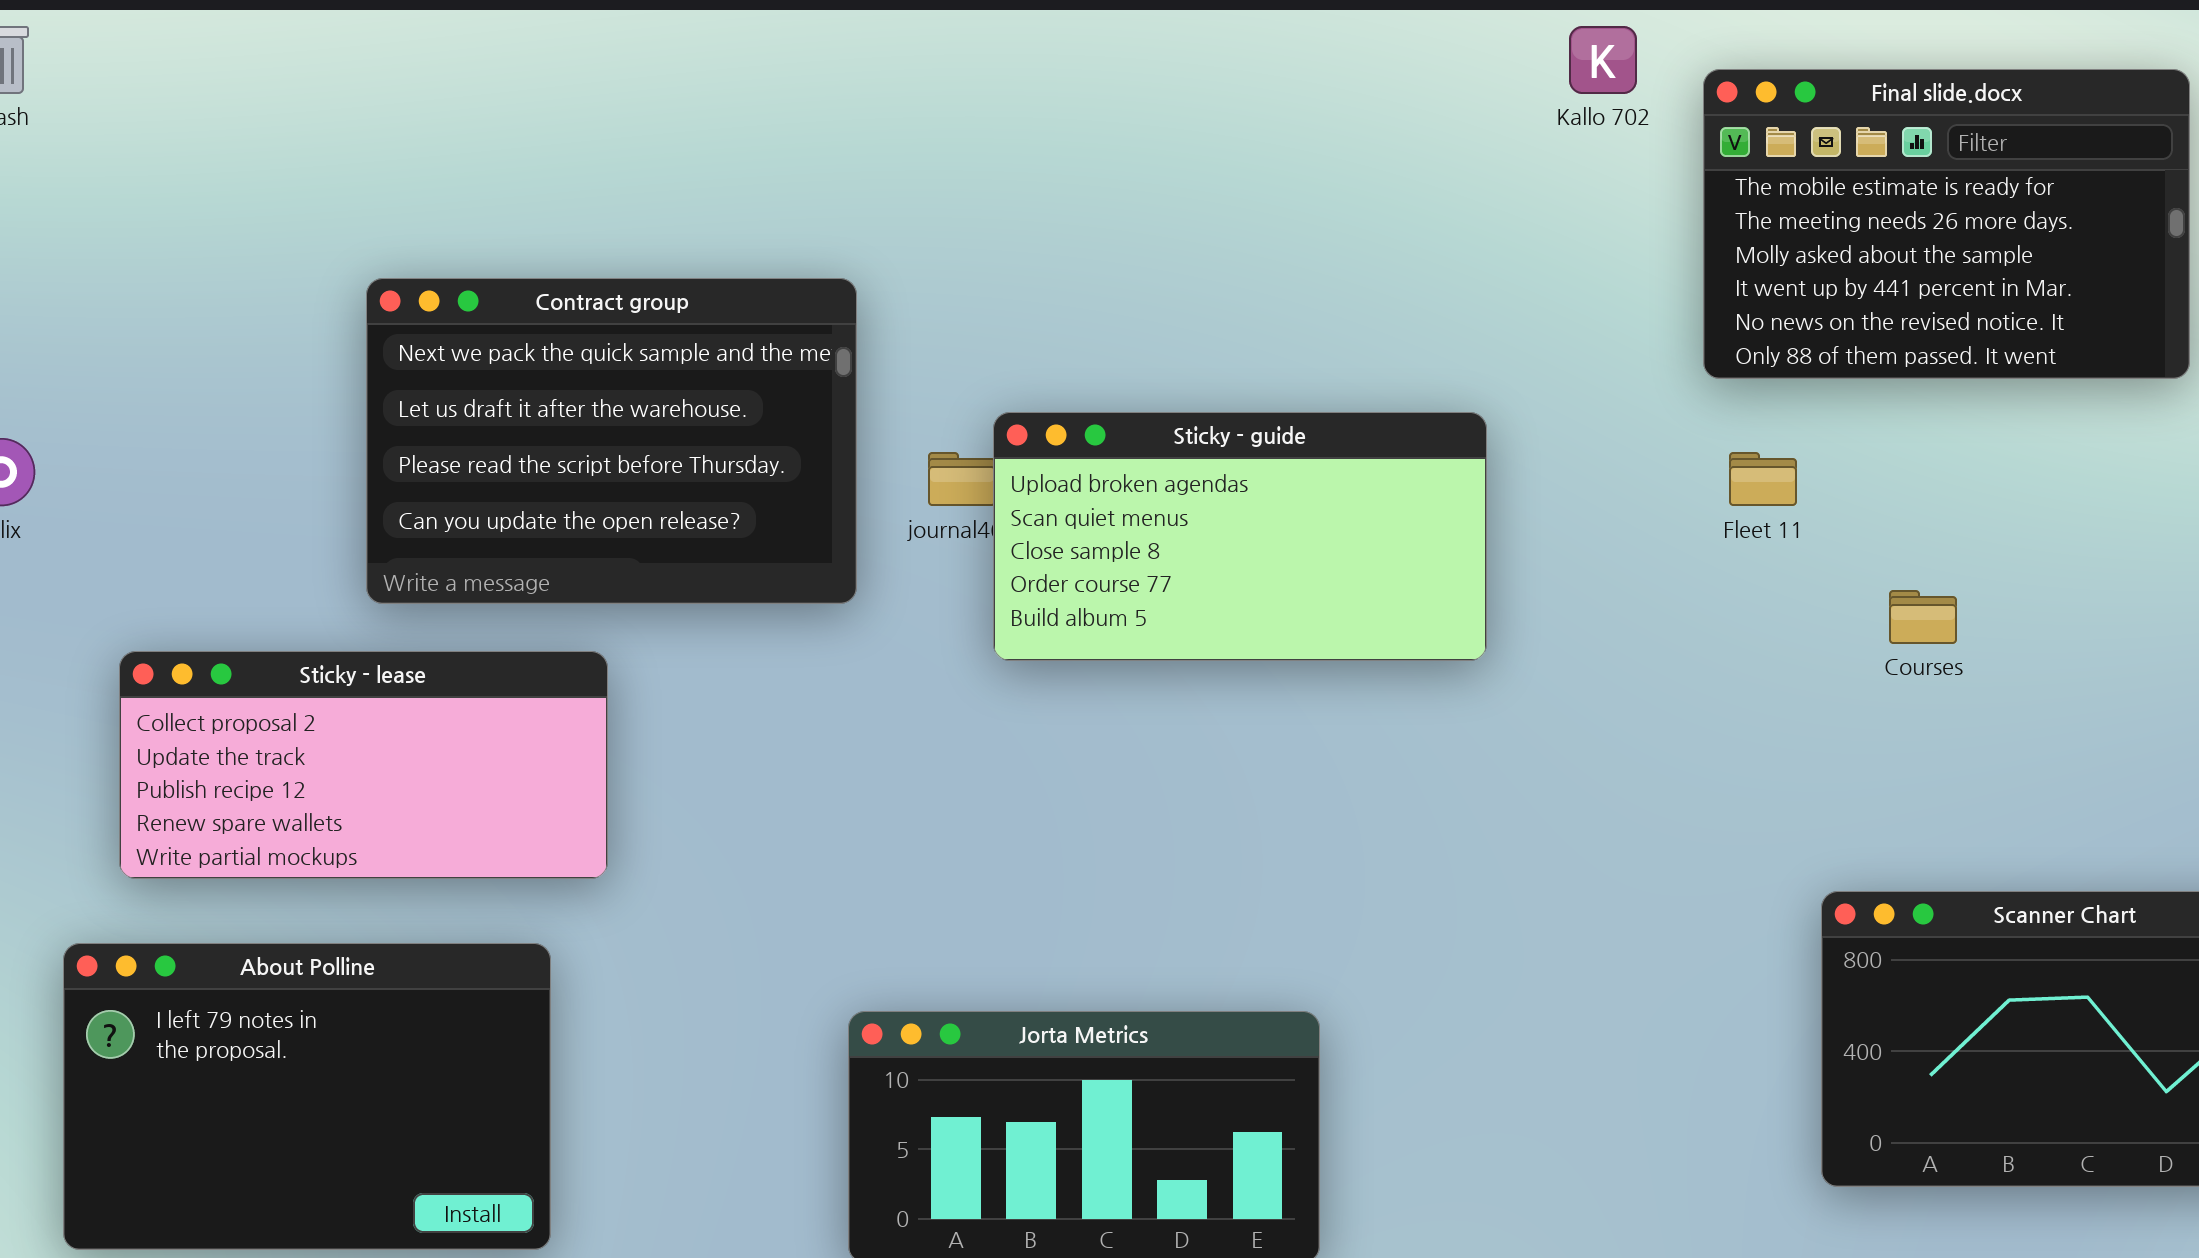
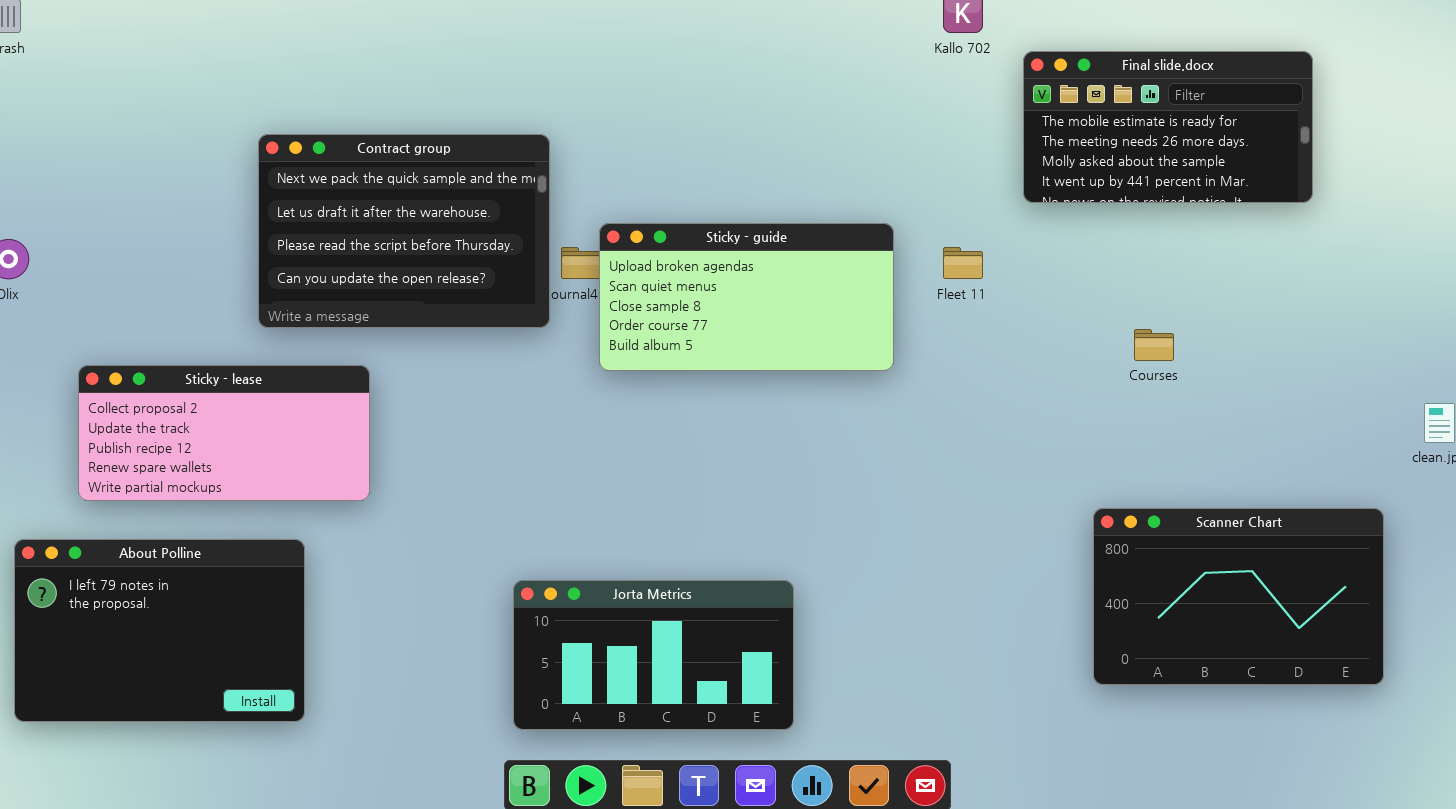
Final slide.docx: [1703,69,2190,379] -> [1023,51,1313,203], resized
Contract group: [366,278,857,604] -> [258,134,550,328], moved
Fleet 11: [1729,452,1797,506] -> [943,247,983,279], moved
About Polline: [63,943,551,1250] -> [14,539,305,722], moved

